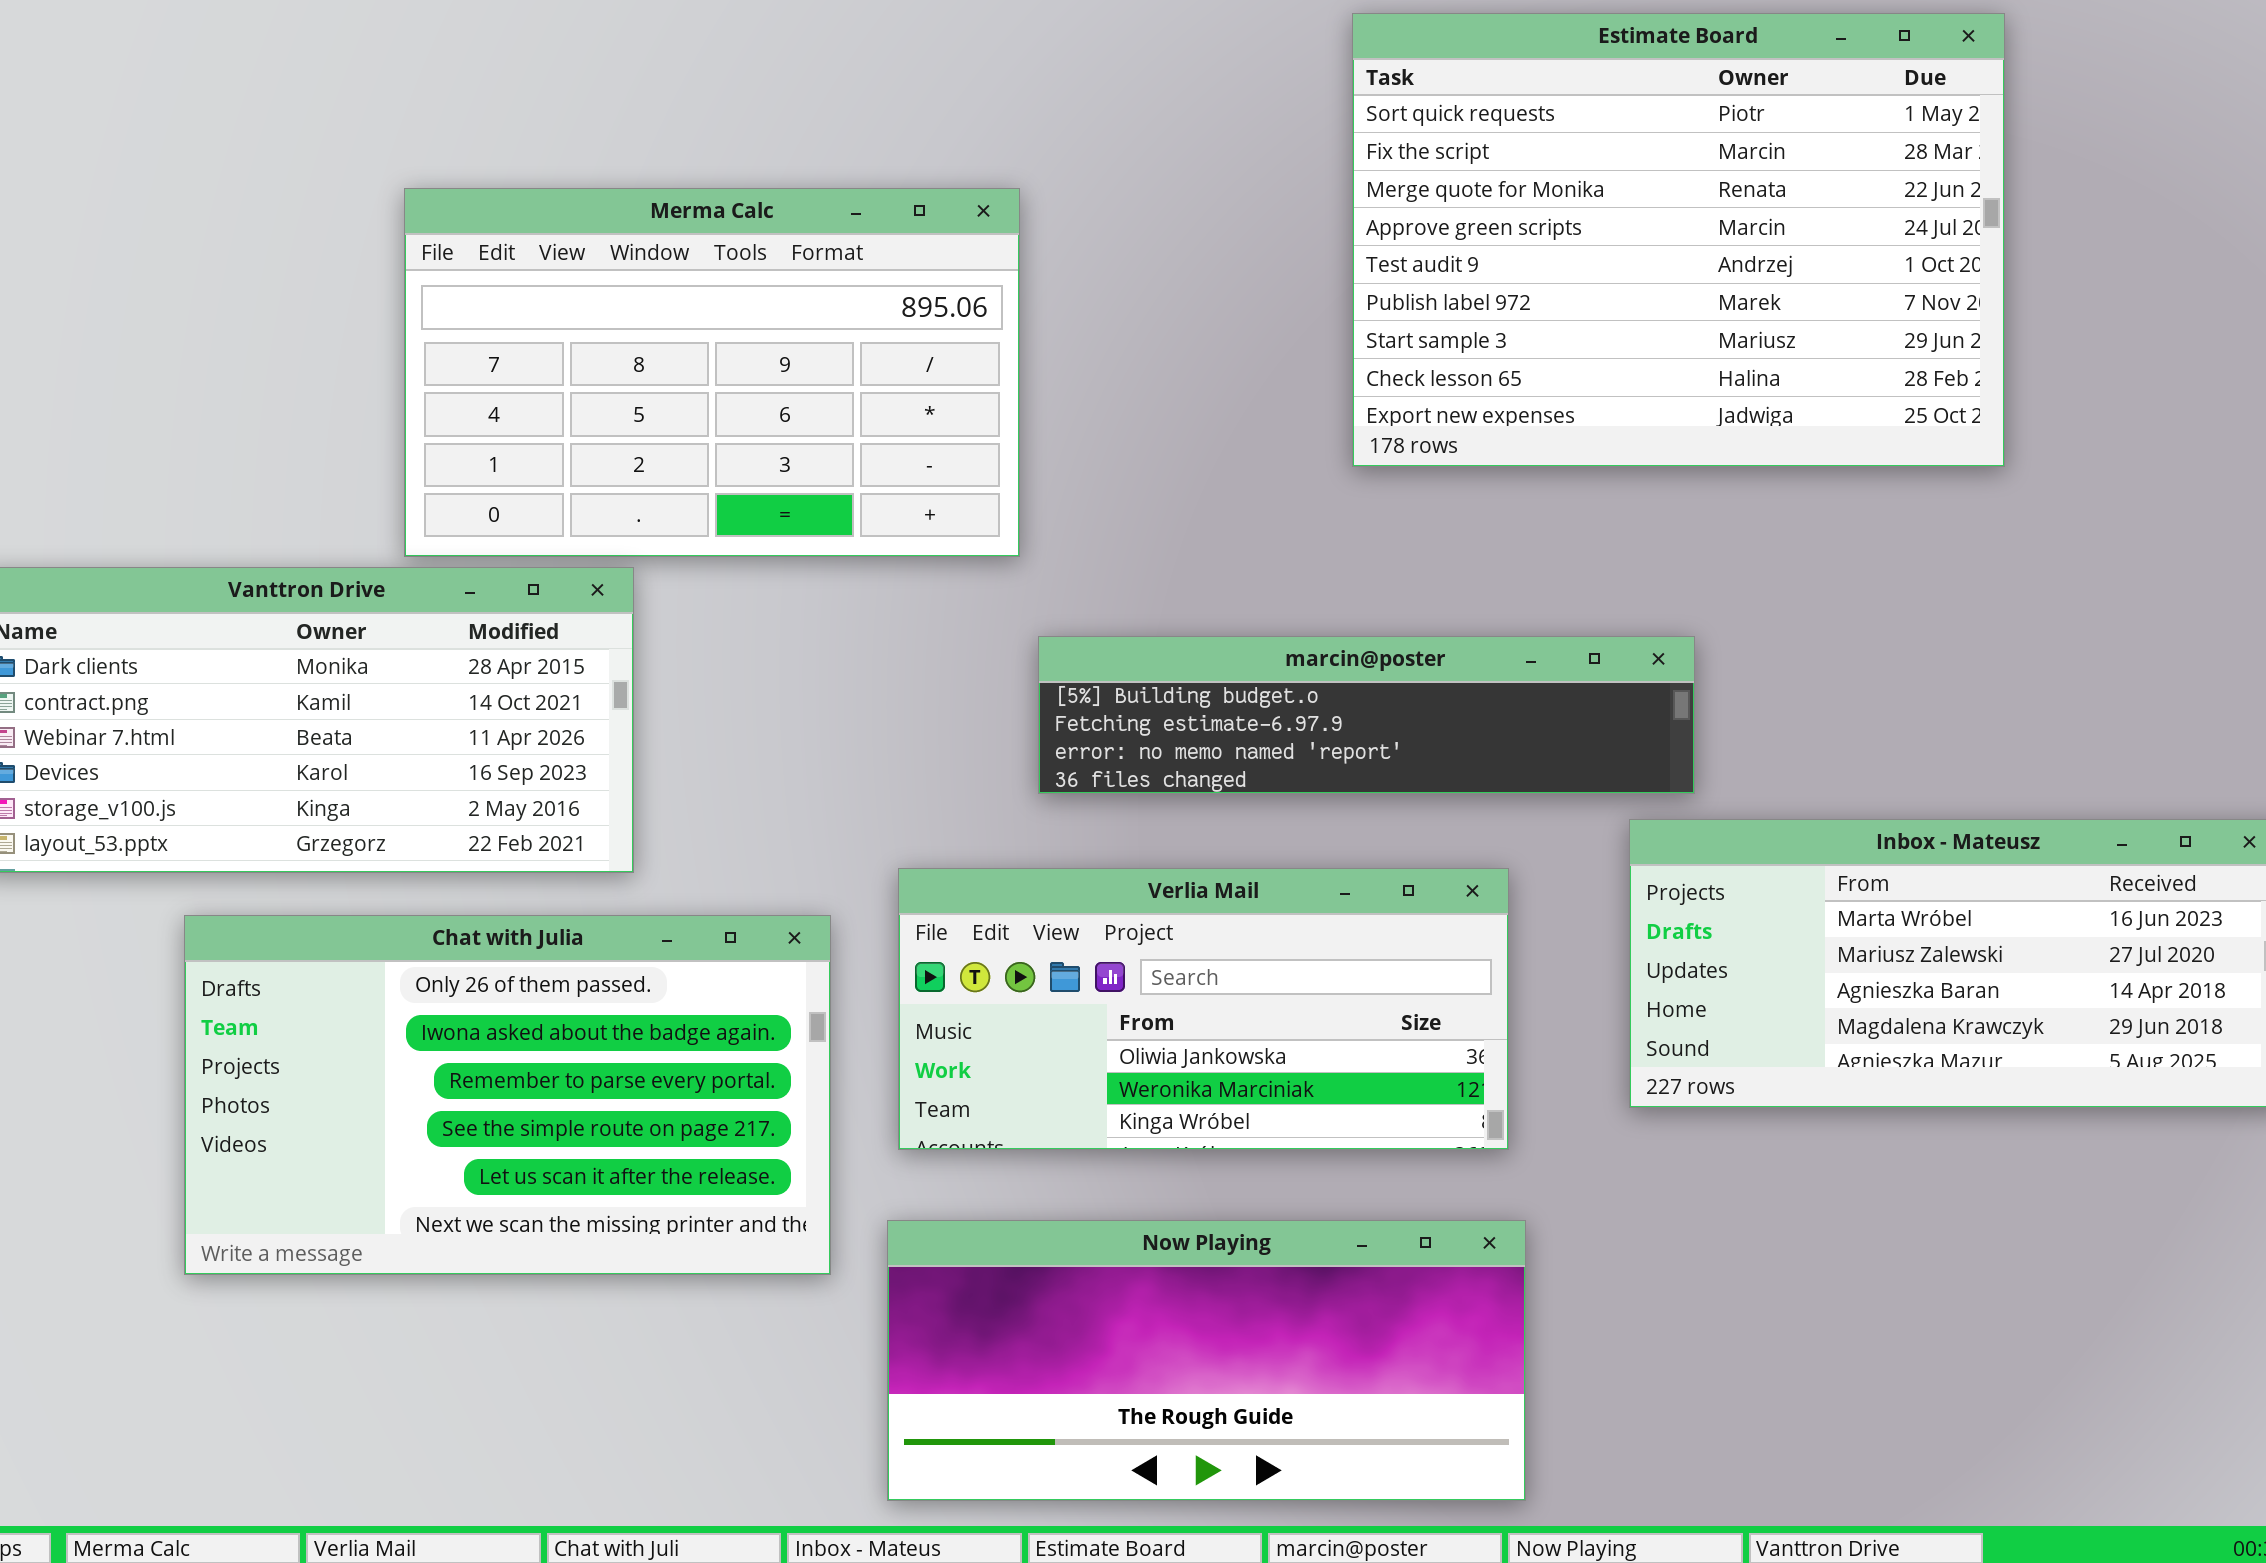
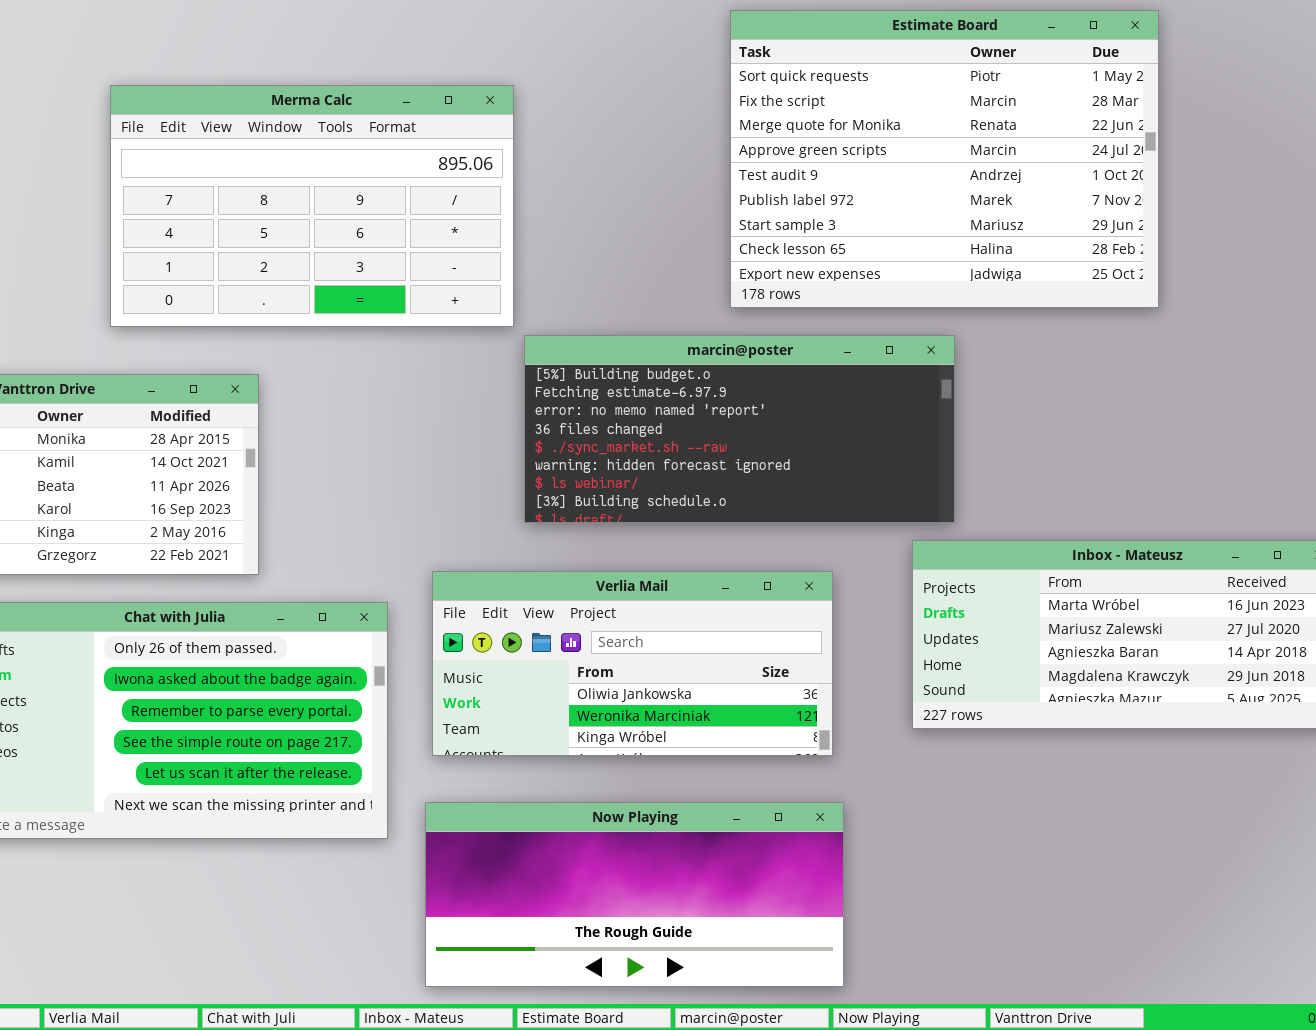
Merma Calc: [404,188,1020,557] -> [110,85,514,327], moved
marcin@poster: [1038,636,1695,794] -> [524,335,955,523], resized

